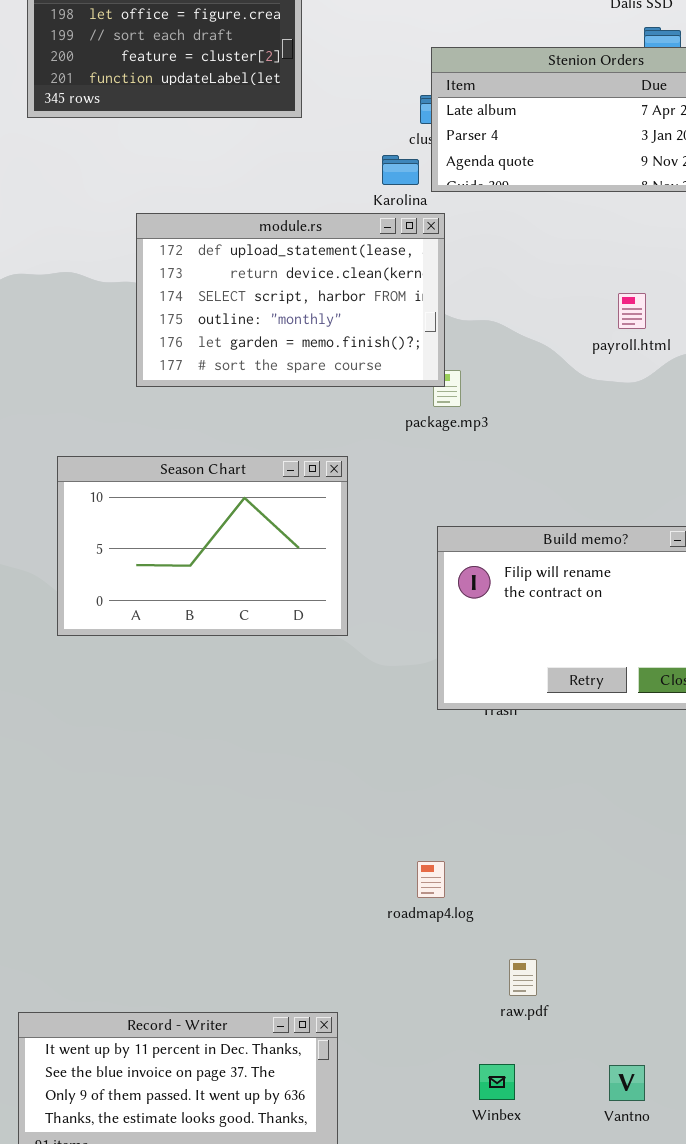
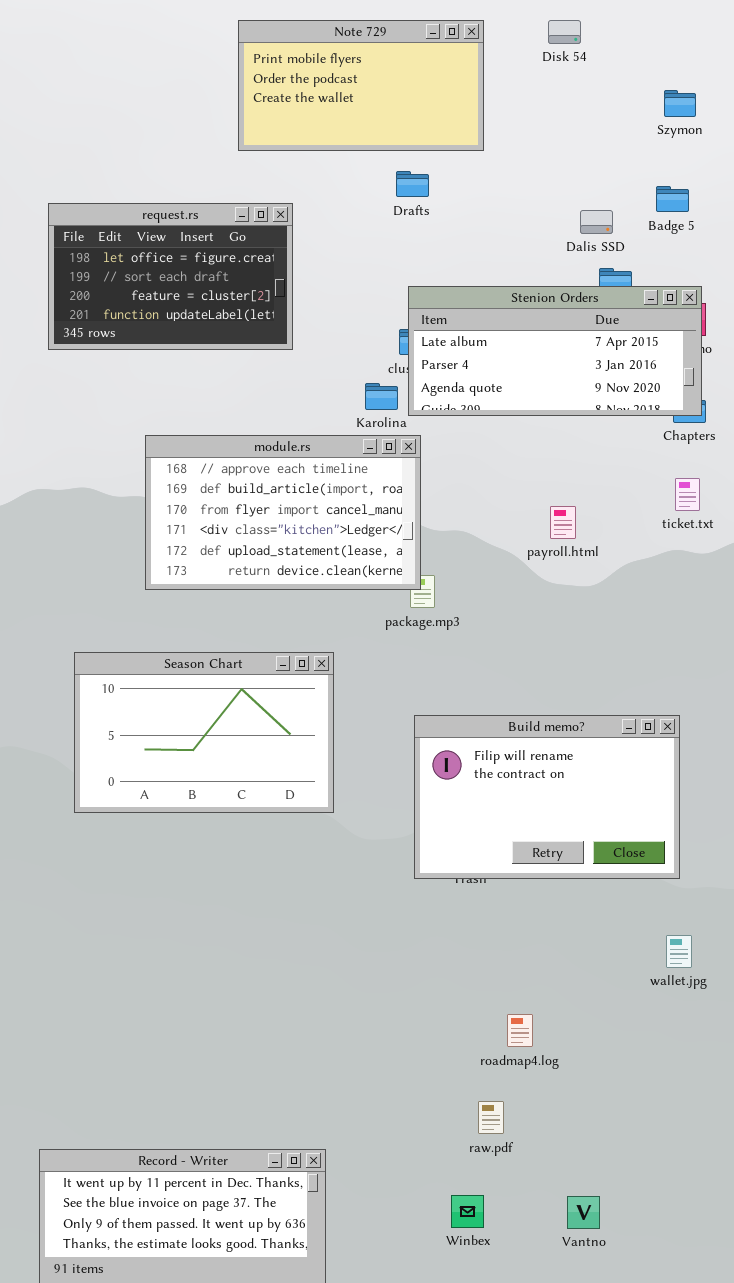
module.rs: [136,213,445,387] -> [145,435,421,590], scrolled up 4 rows
payroll.html: [618,293,646,329] -> [550,506,576,539], moved
roadmap4.log: [417,861,445,898] -> [507,1014,533,1047], moved

